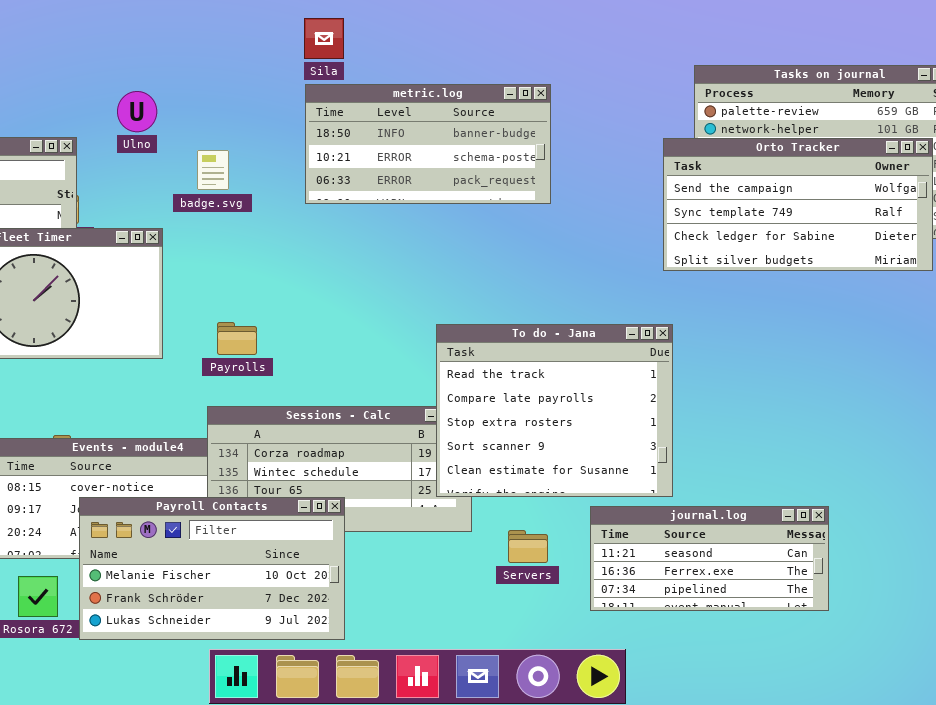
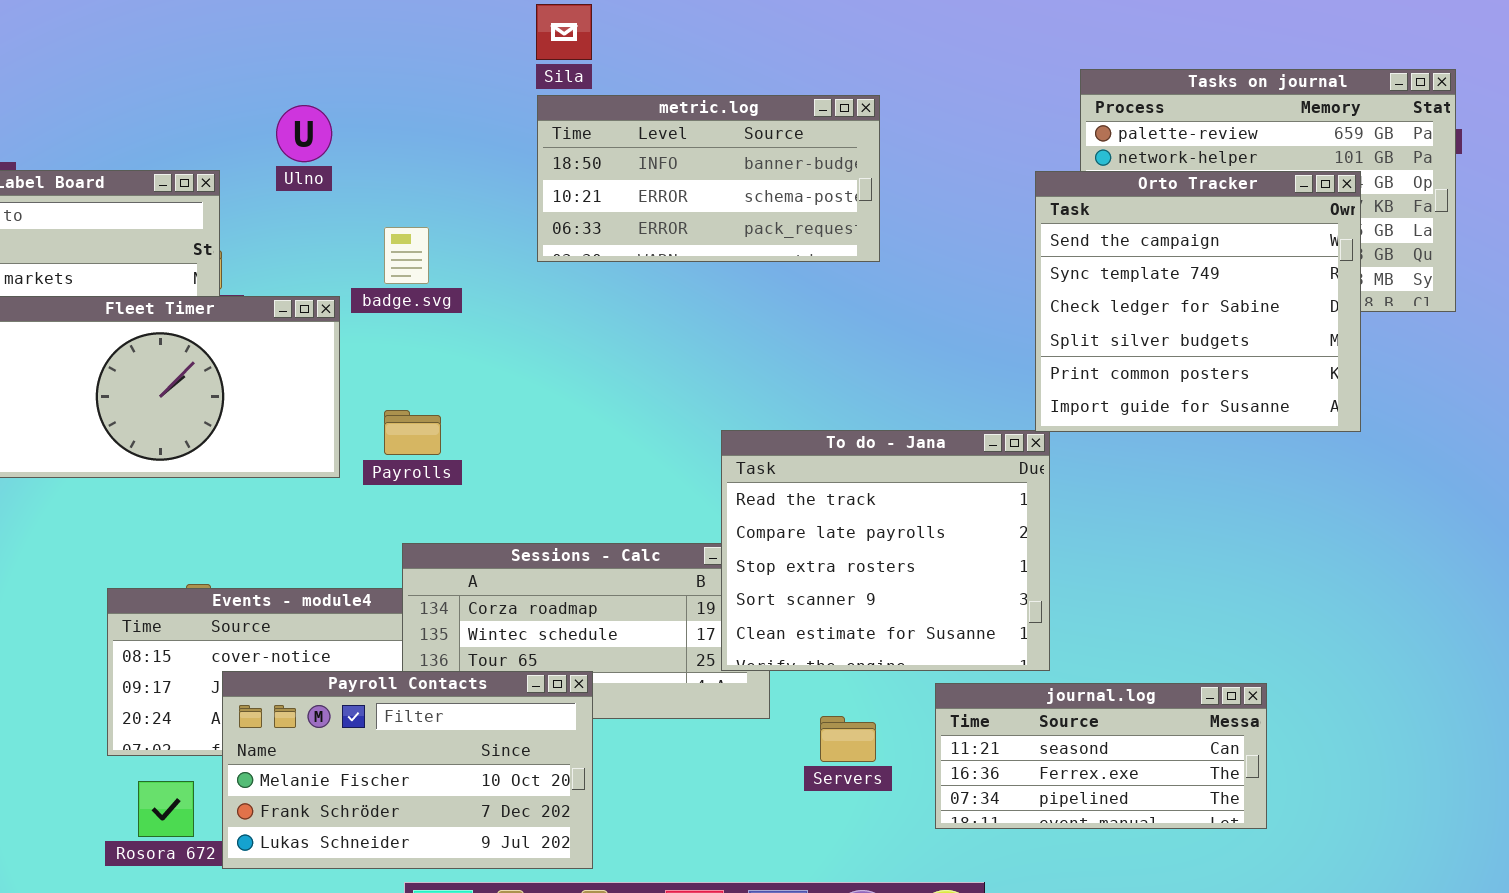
Orto Tracker: [663,138,933,271] -> [1035,171,1361,432], resized
badge.svg: [197,150,229,190] -> [384,227,429,284], moved
Payrolls: [217,322,257,355] -> [384,410,441,455], moved

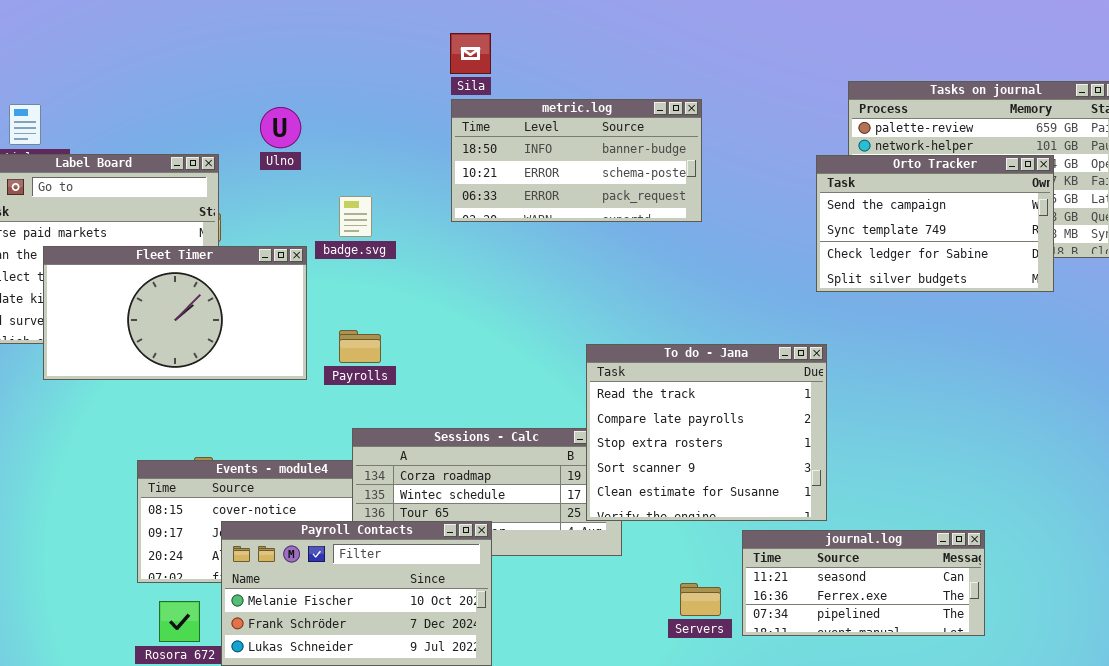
Orto Tracker: [1035,171,1361,432] -> [816,155,1054,292], resized
Servers: [820,716,876,762] -> [680,583,721,616], moved

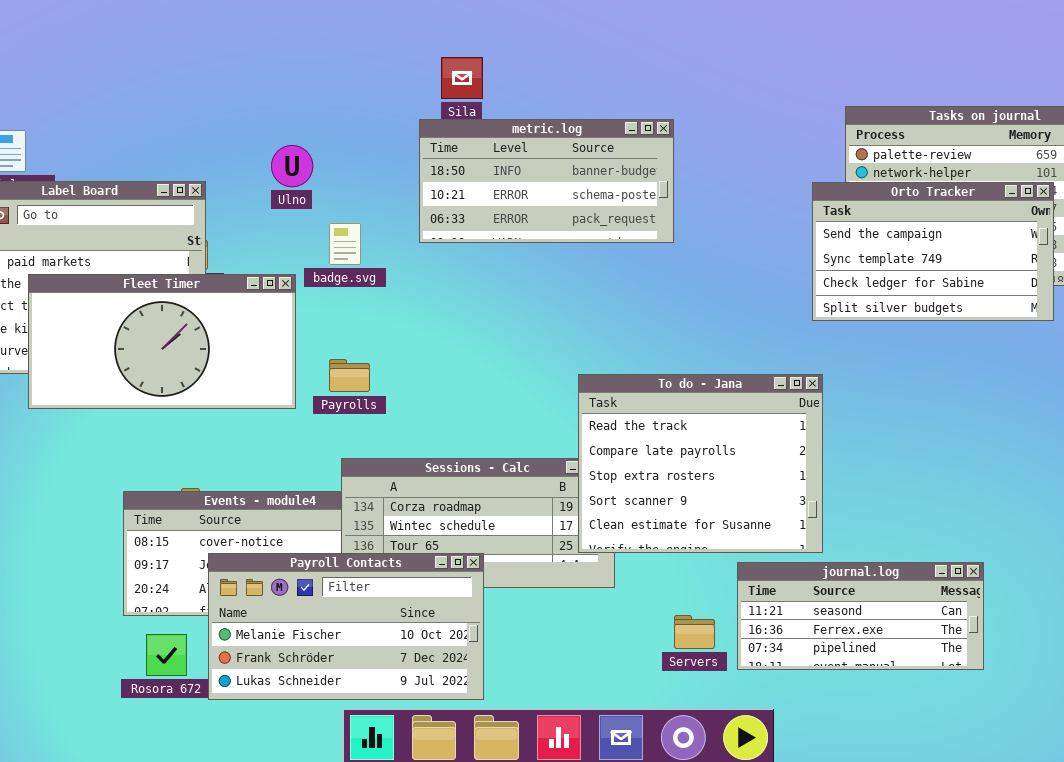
metric.log: [451,99,702,222] -> [419,119,674,243], moved
Ulno: [260,107,301,148] -> [271,145,313,187], moved

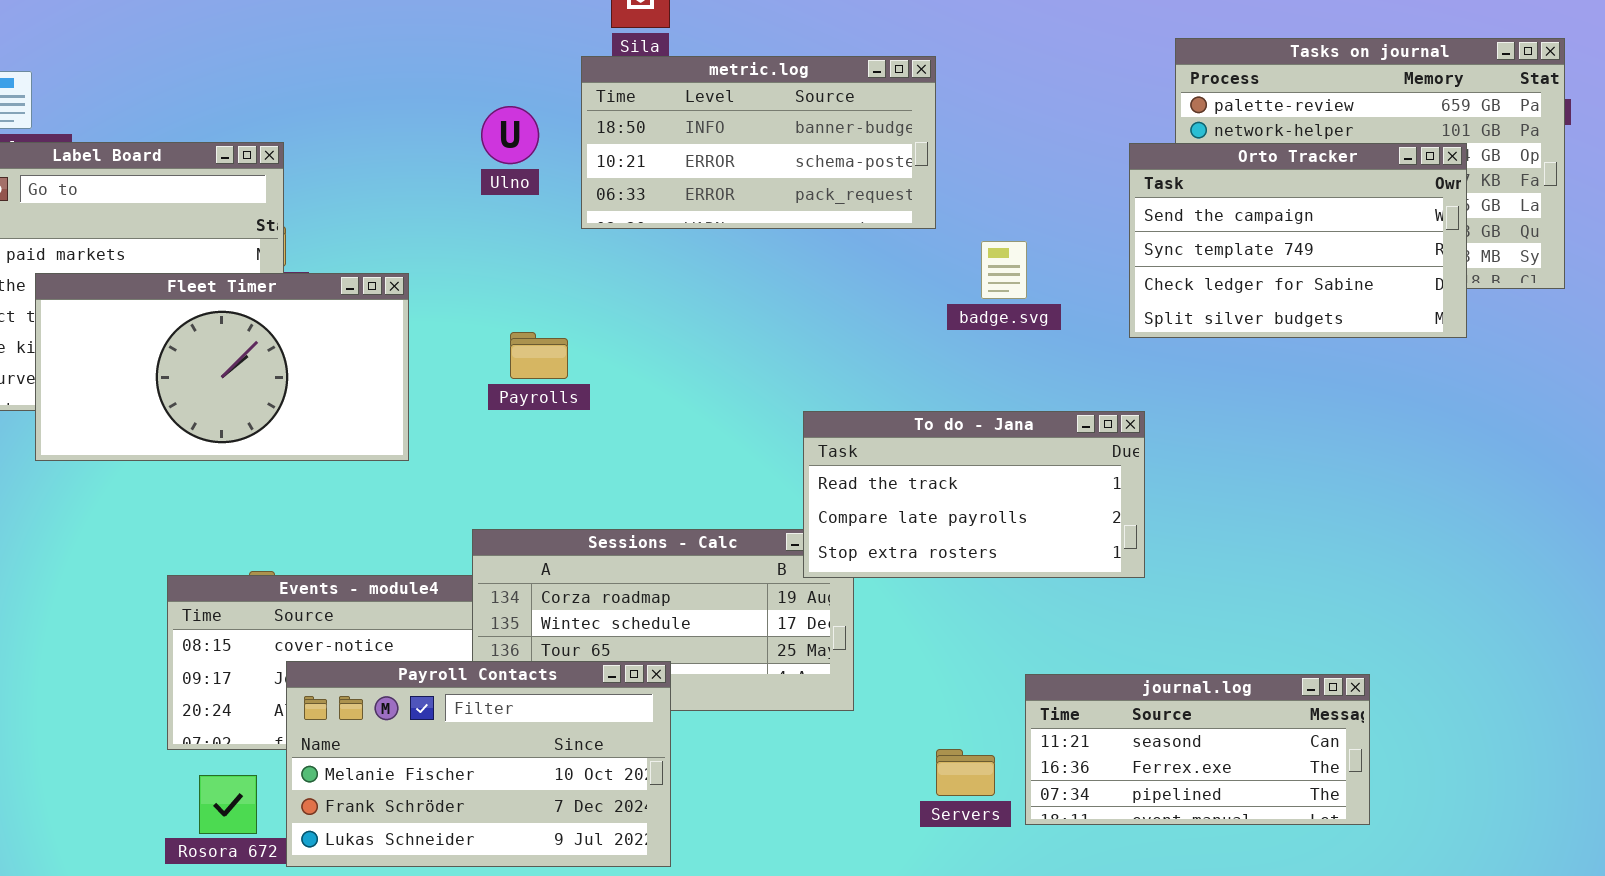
Ulno: [271,145,313,187] -> [481,106,539,164], moved
badge.svg: [329,223,361,265] -> [981,241,1027,299], moved
Payrolls: [329,359,370,392] -> [510,332,568,379], moved
To do - Jana: [578,374,823,553] -> [803,411,1145,578], resized

